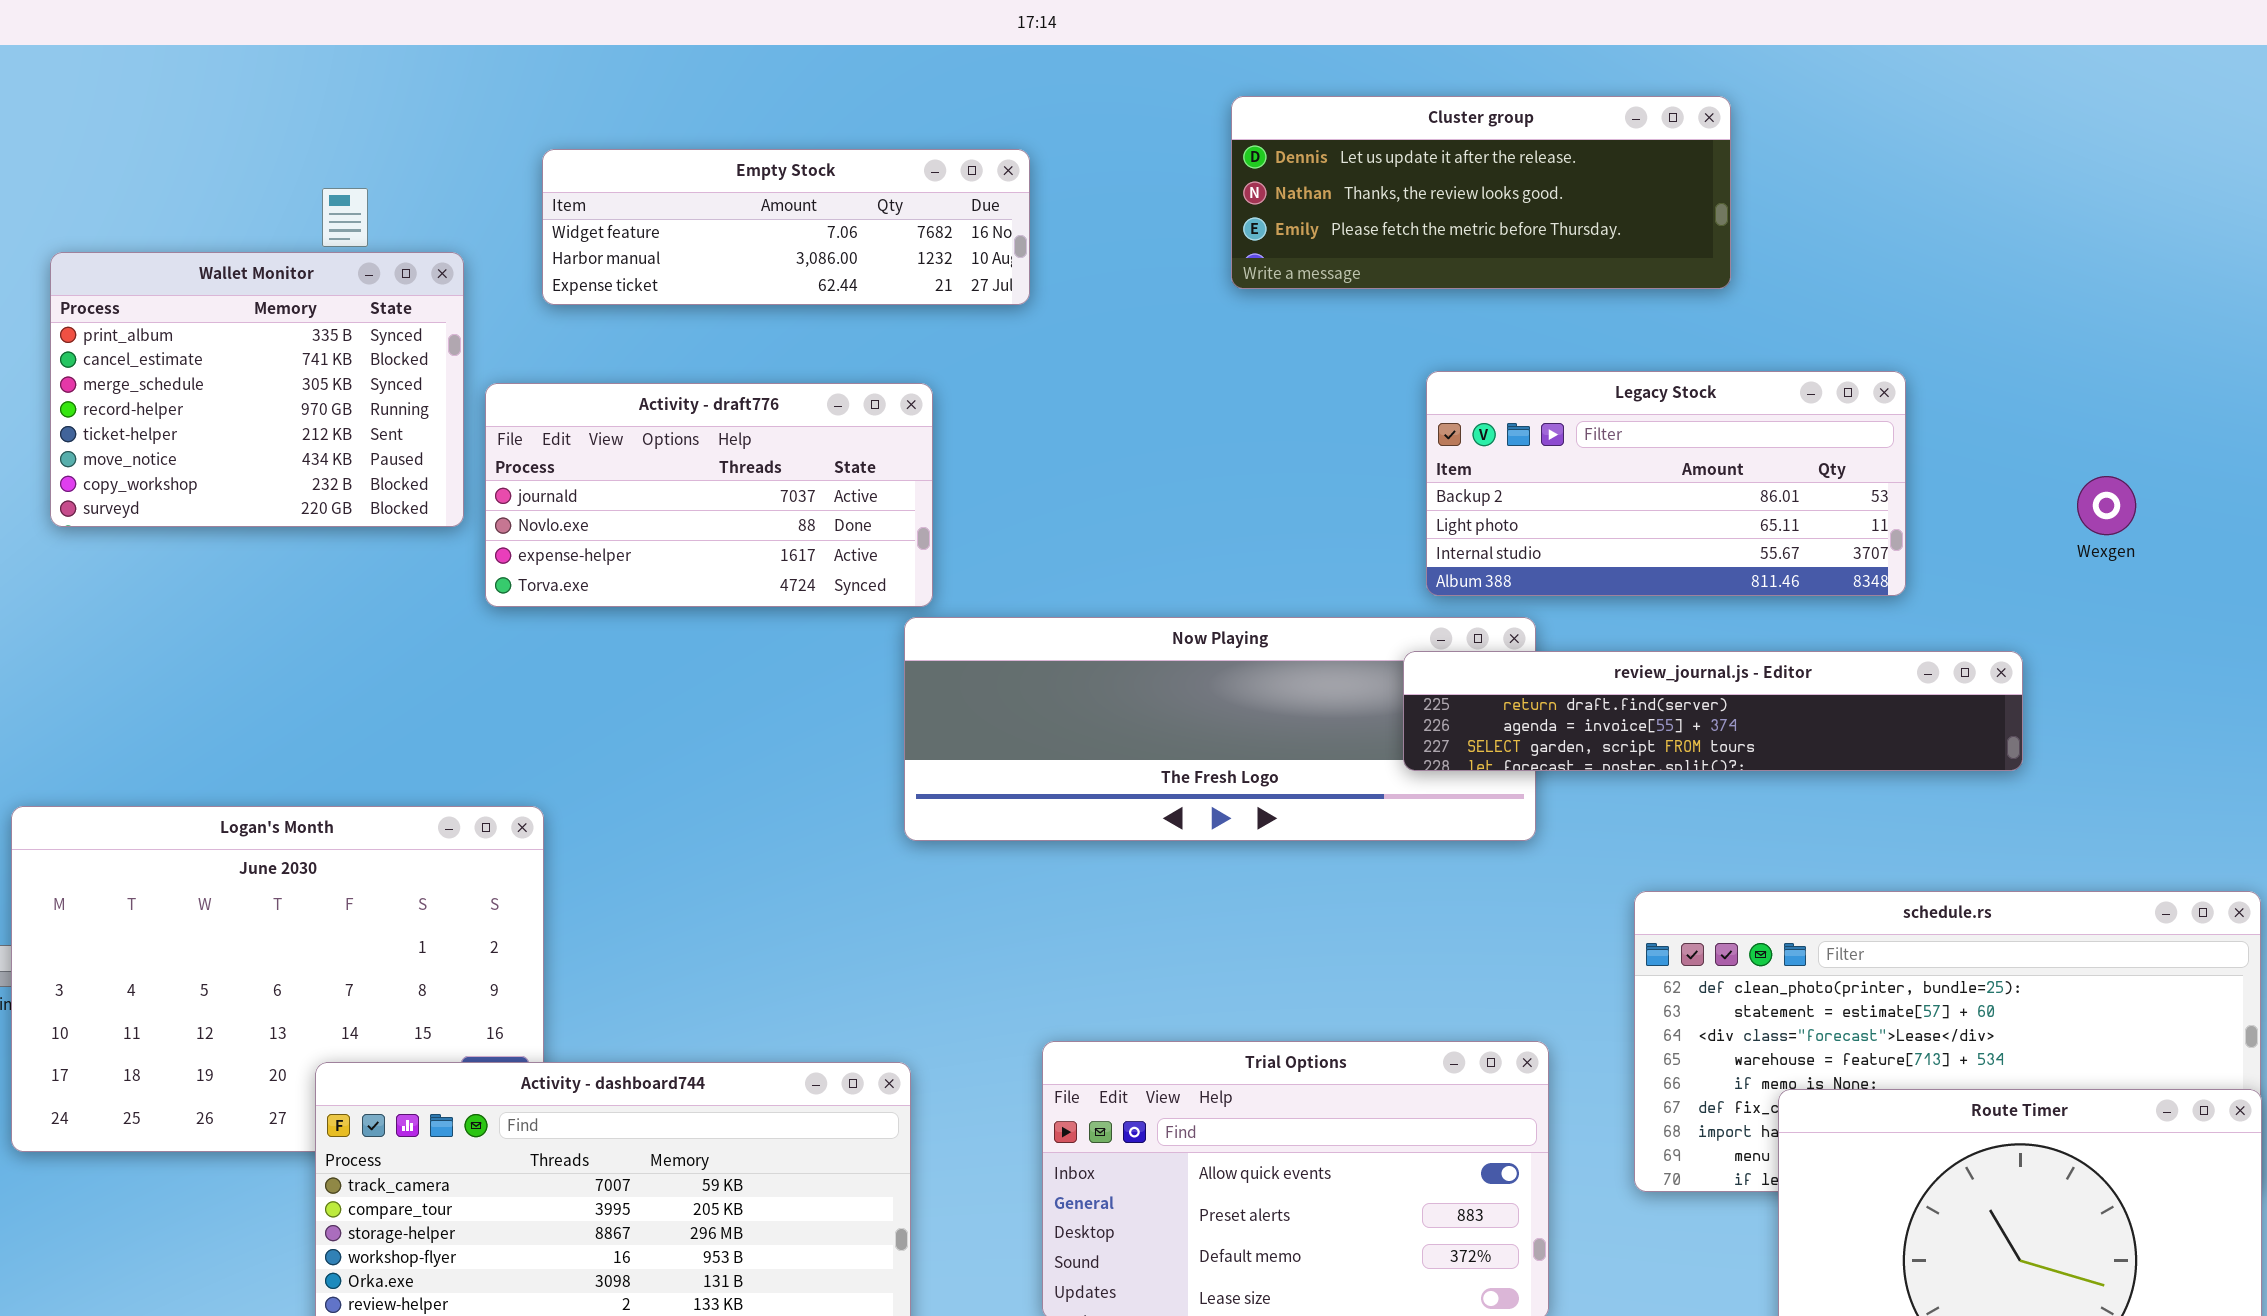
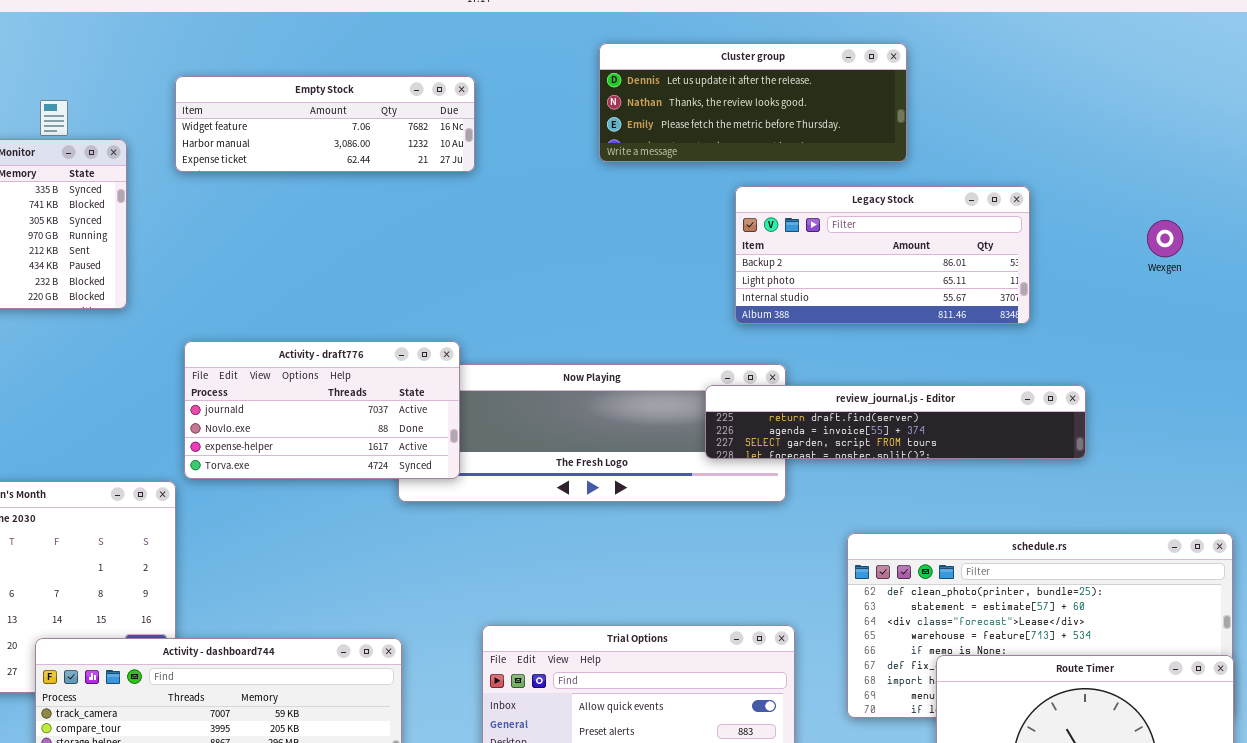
Legacy Stock: [1426,371,1906,596] -> [735,186,1030,324], moved
Activity - draft776: [485,383,933,607] -> [184,341,460,479], moved
Wexgen: [2077,476,2136,535] -> [1147,220,1183,257], moved

